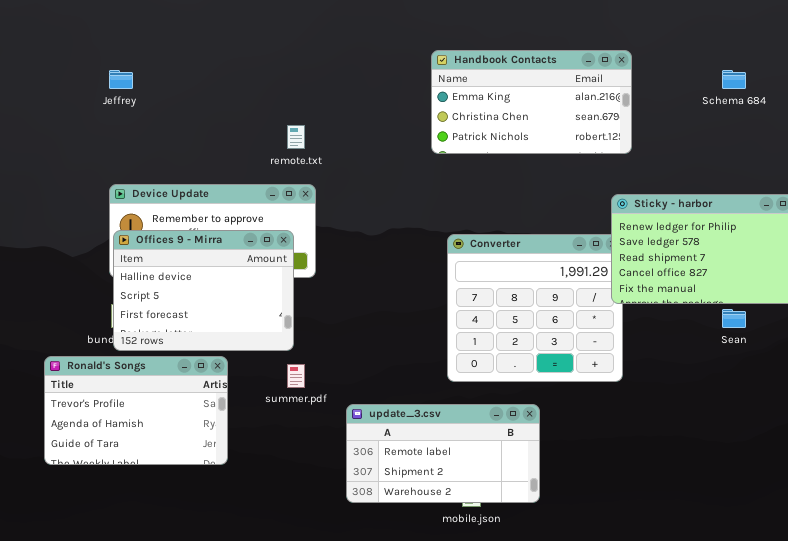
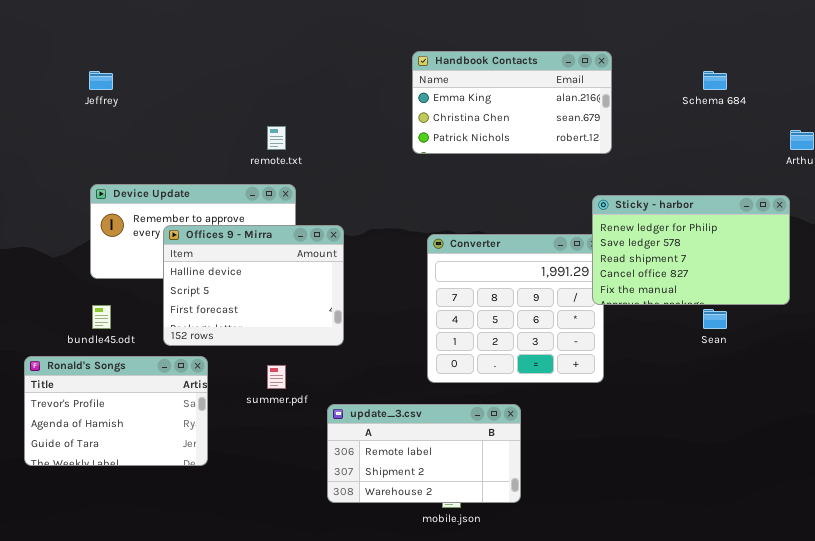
Offices 9 - Mirra: [113,230,294,351] -> [163,225,344,346], moved

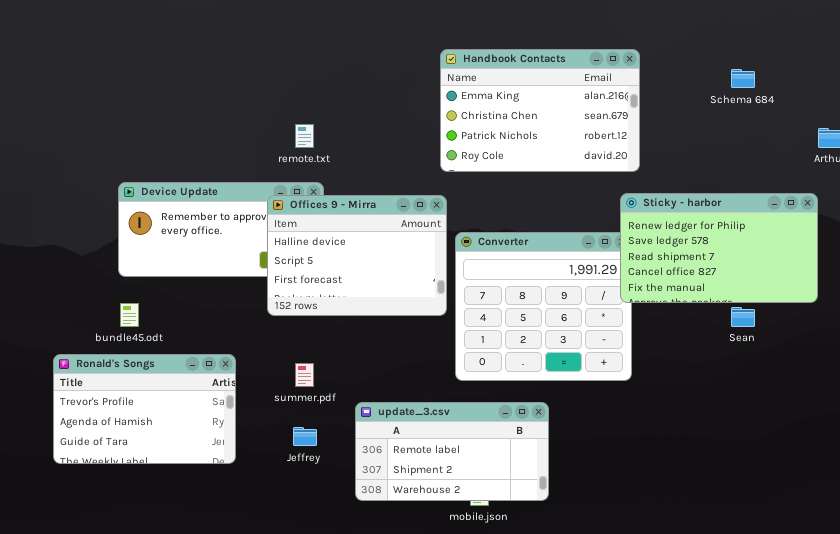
Handbook Contacts: [412,51,612,154] -> [440,49,640,172], resized
Jeffrey: [89,71,113,90] -> [293,427,317,446], moved
Offices 9 - Mirra: [163,225,344,346] -> [267,195,447,316], moved

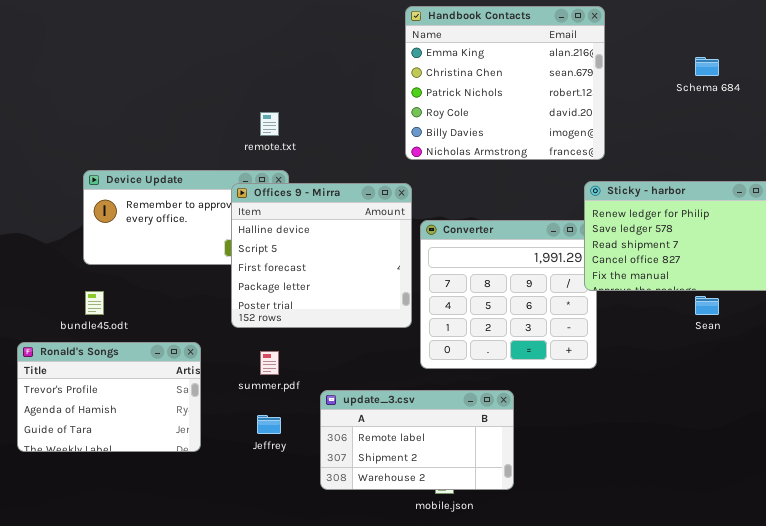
Handbook Contacts: [440,49,640,172] -> [405,6,605,160], resized
Offices 9 - Mirra: [267,195,447,316] -> [231,183,412,328], resized

